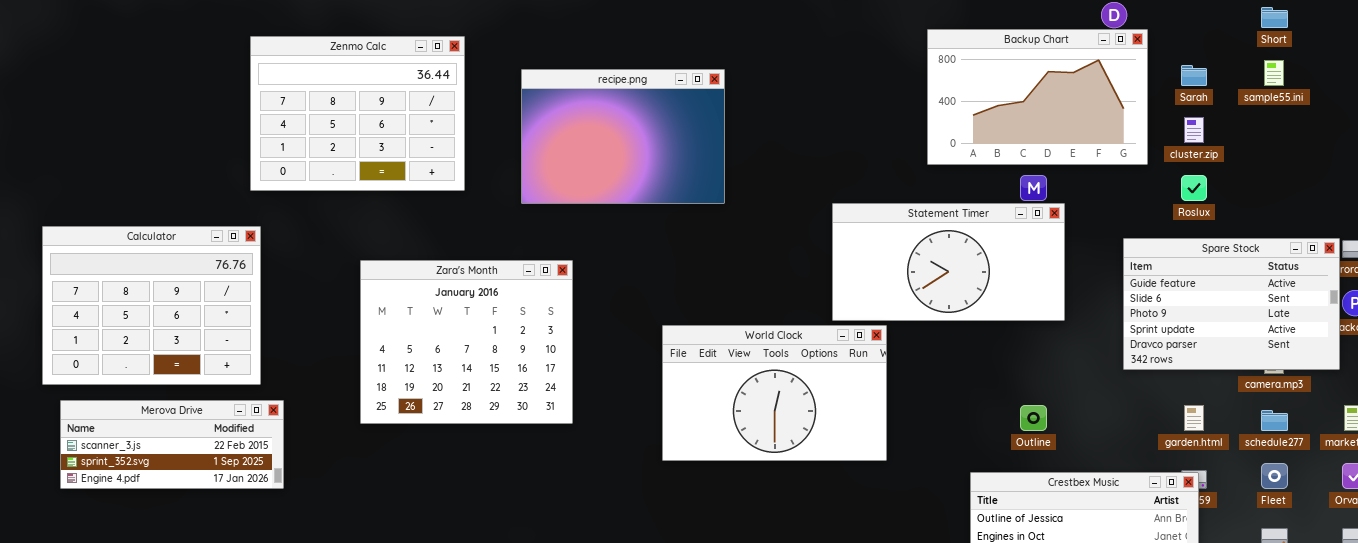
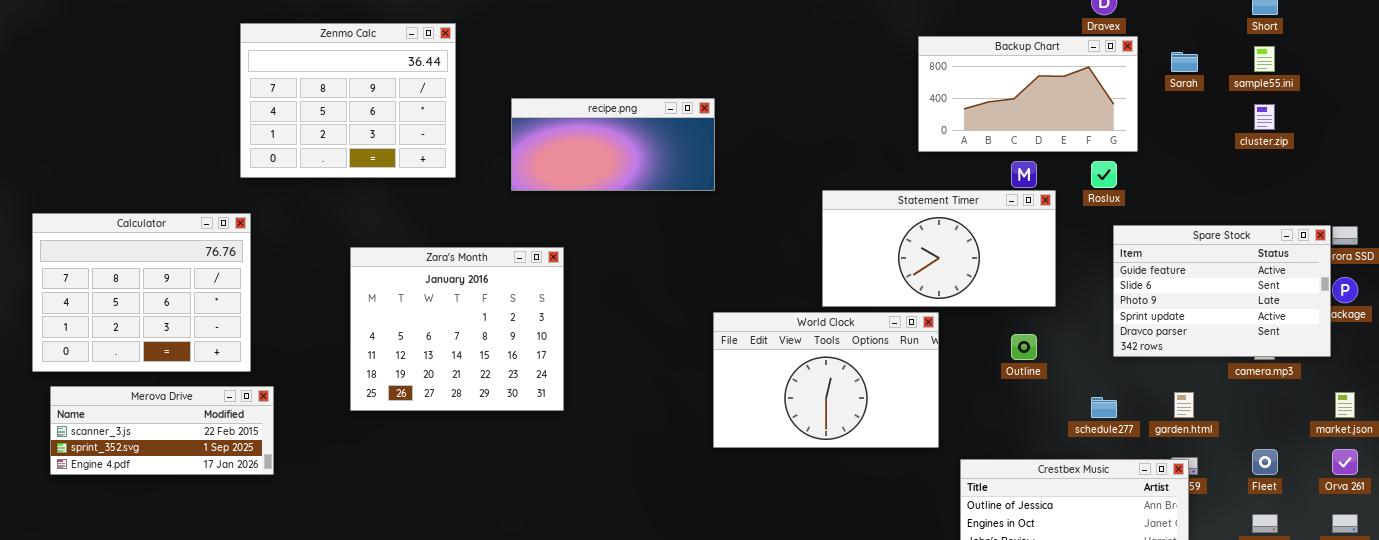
Backup Chart: [927,29,1148,165] -> [918,36,1138,152], resized
recipe.png: [521,69,725,204] -> [511,98,715,191], resized
cluster.zip: [1184,117,1204,143] -> [1254,104,1275,130], moved
Roslux: [1181,175,1207,201] -> [1091,161,1117,188], moved
World Clock: [662,325,887,461] -> [713,312,939,448], moved
Outline: [1020,405,1047,431] -> [1011,334,1037,360], moved
schedule277: [1261,410,1288,431] -> [1091,397,1117,418], moved

